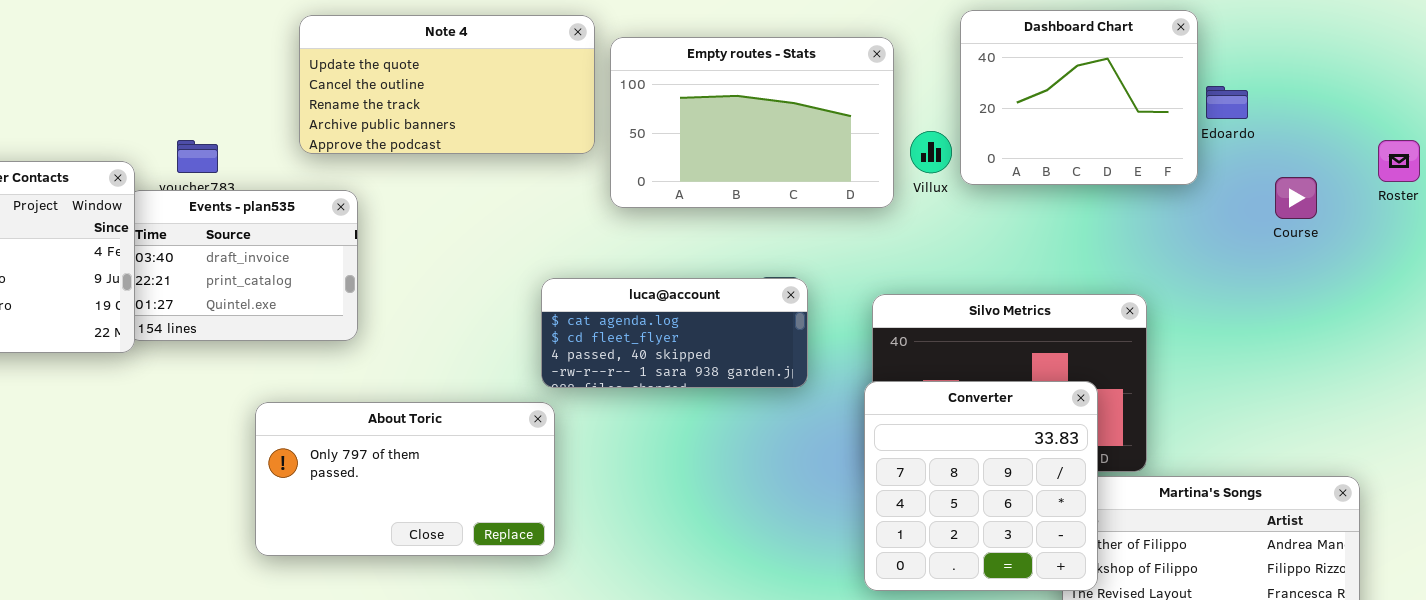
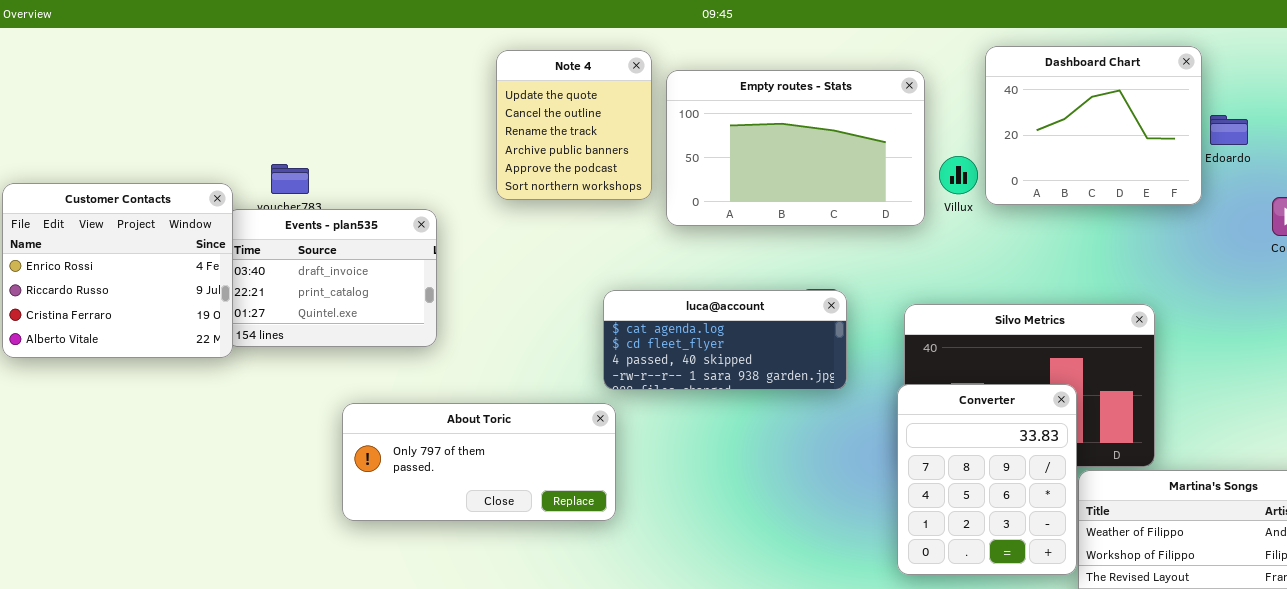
Note 4: [299,15,595,154] -> [496,50,652,200], resized
Converter: [864,381,1098,591] -> [897,384,1077,575], resized
About Toric: [255,402,555,556] -> [342,403,616,521], resized

